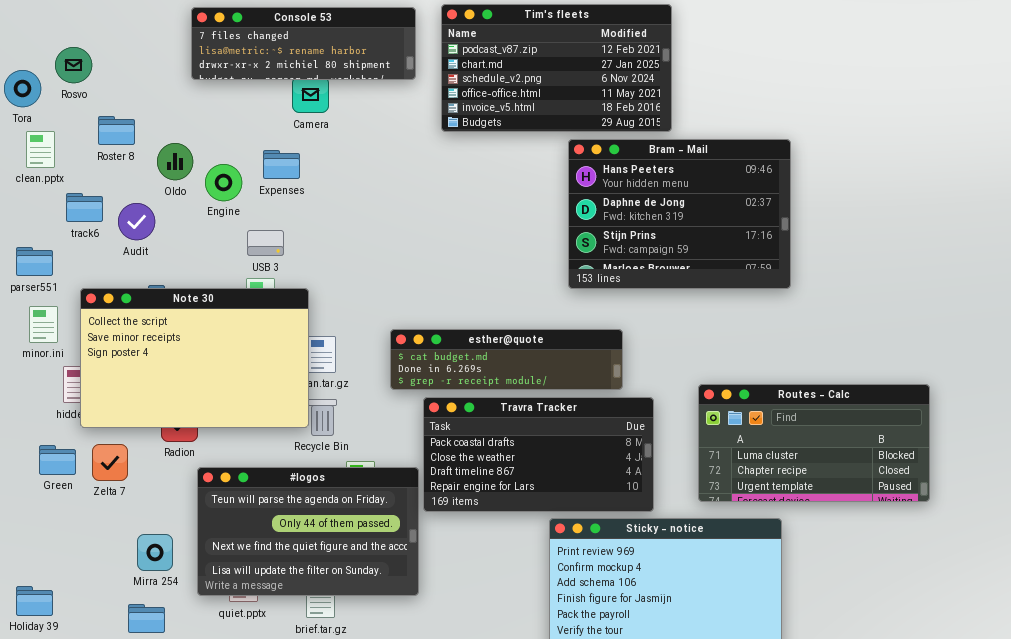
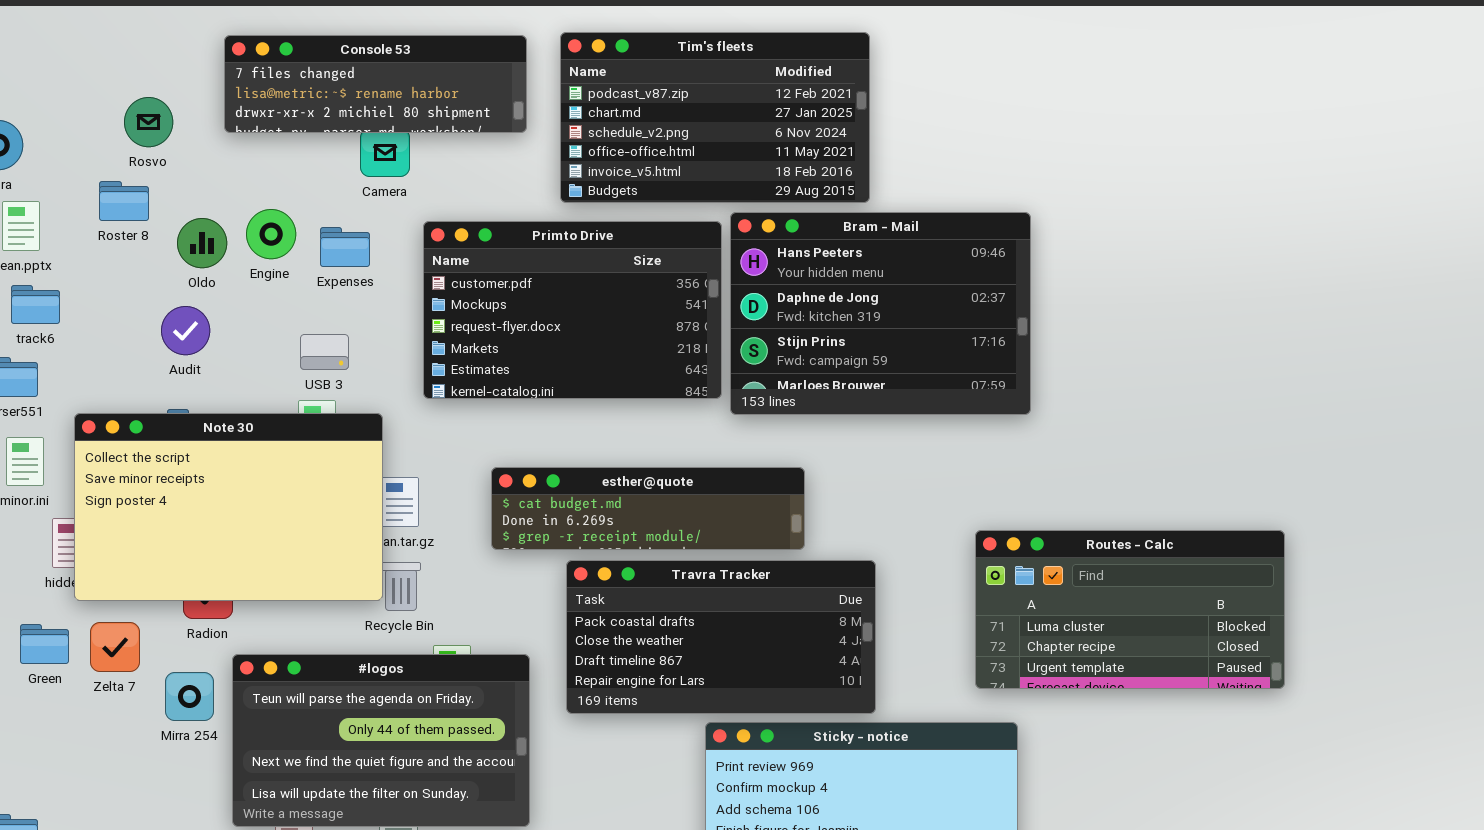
Rosvo: [55,47,92,83] -> [124,97,173,147], moved
Primto Drive: none -> [423,221,722,399], opened
Engine: [205,164,242,201] -> [246,209,296,259], moved
track6: [66,193,103,222] -> [11,285,60,324], moved
Audit: [118,203,155,240] -> [161,306,210,355], moved
Routes - Calc: [698,384,930,502] -> [975,530,1285,689], moved
Travra Tracker: [423,397,654,512] -> [566,560,876,714], moved
Mirra 254: [137,534,173,571] -> [165,672,214,721], moved

